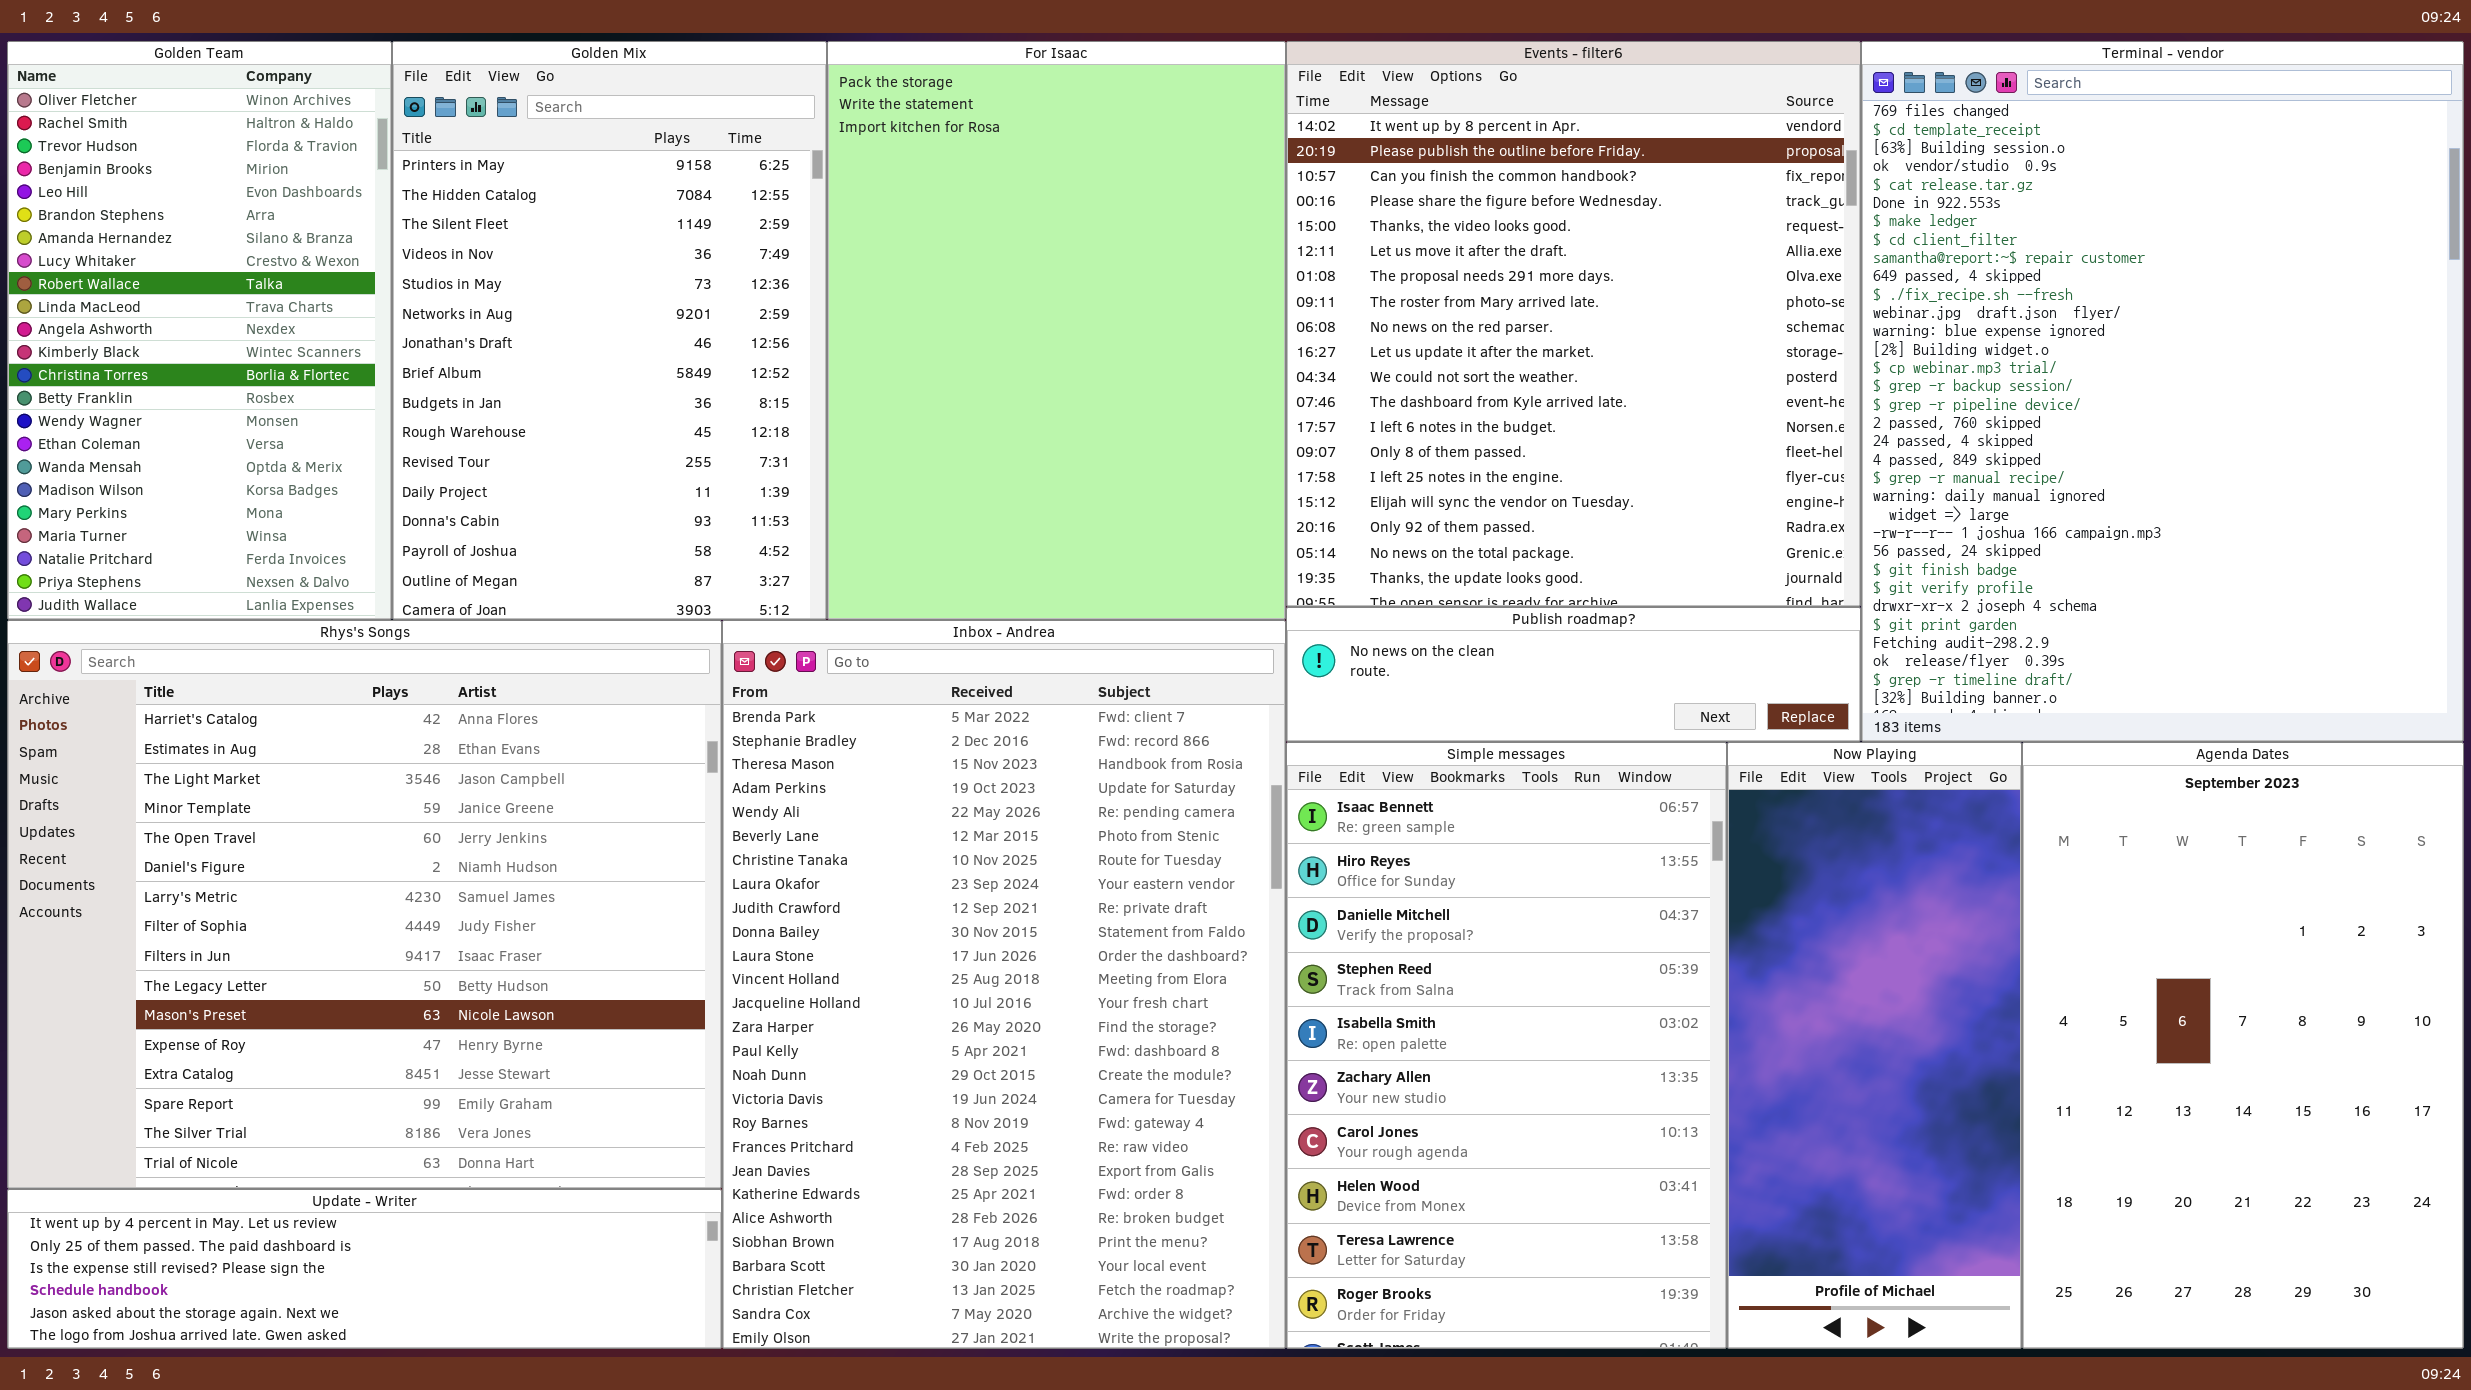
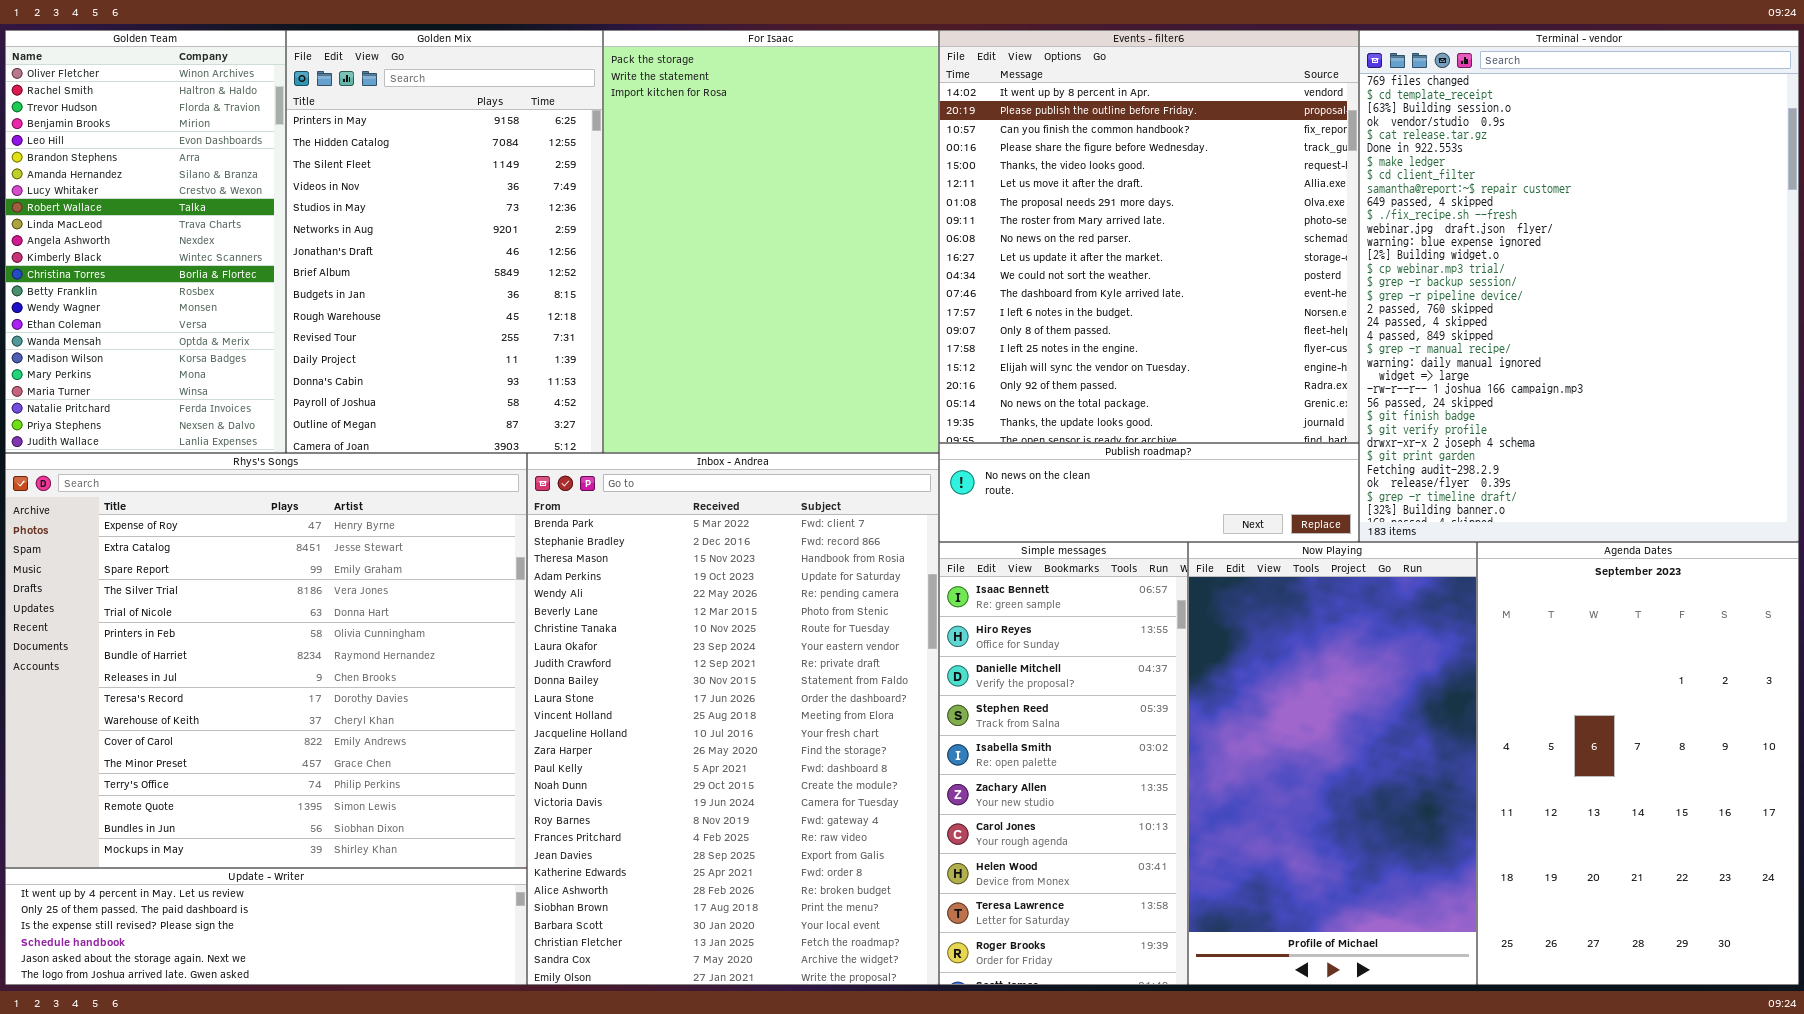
Rhys's Songs: [7,620,722,1189] -> [5,453,527,868], scrolled down 11 rows
Simple messages: [1286,742,1727,1349] -> [939,542,1188,985], resized
Now Playing: [1727,742,2022,1349] -> [1188,542,1477,985], resized

